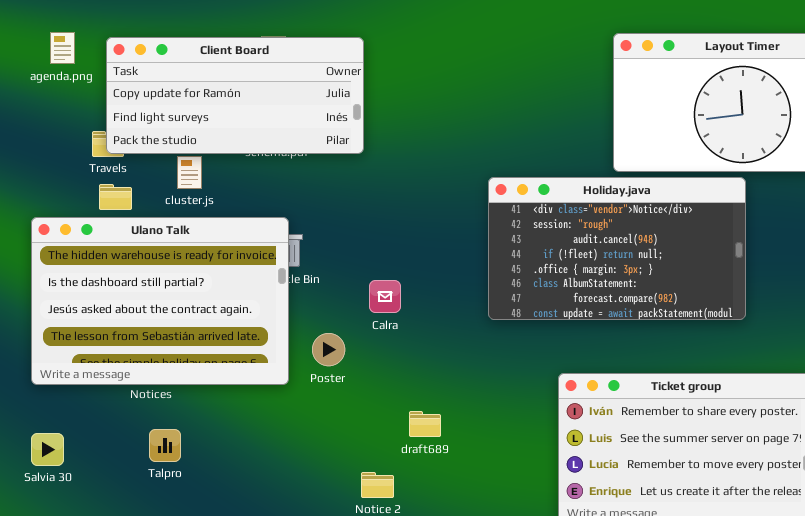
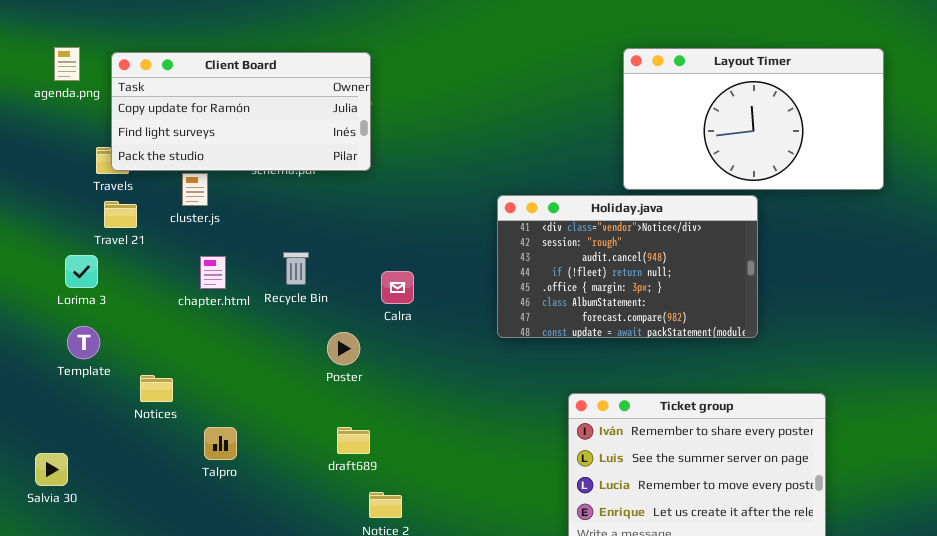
Ulano Talk: [31,217,289,385] -> none, closed
Calra: [369,280,401,313] -> [381,271,414,304], moved
Poster: [312,333,345,366] -> [327,332,360,365], moved
draft689: [409,411,441,437] -> [337,427,370,454], moved
Talpro: [149,429,181,462] -> [204,427,237,460], moved

